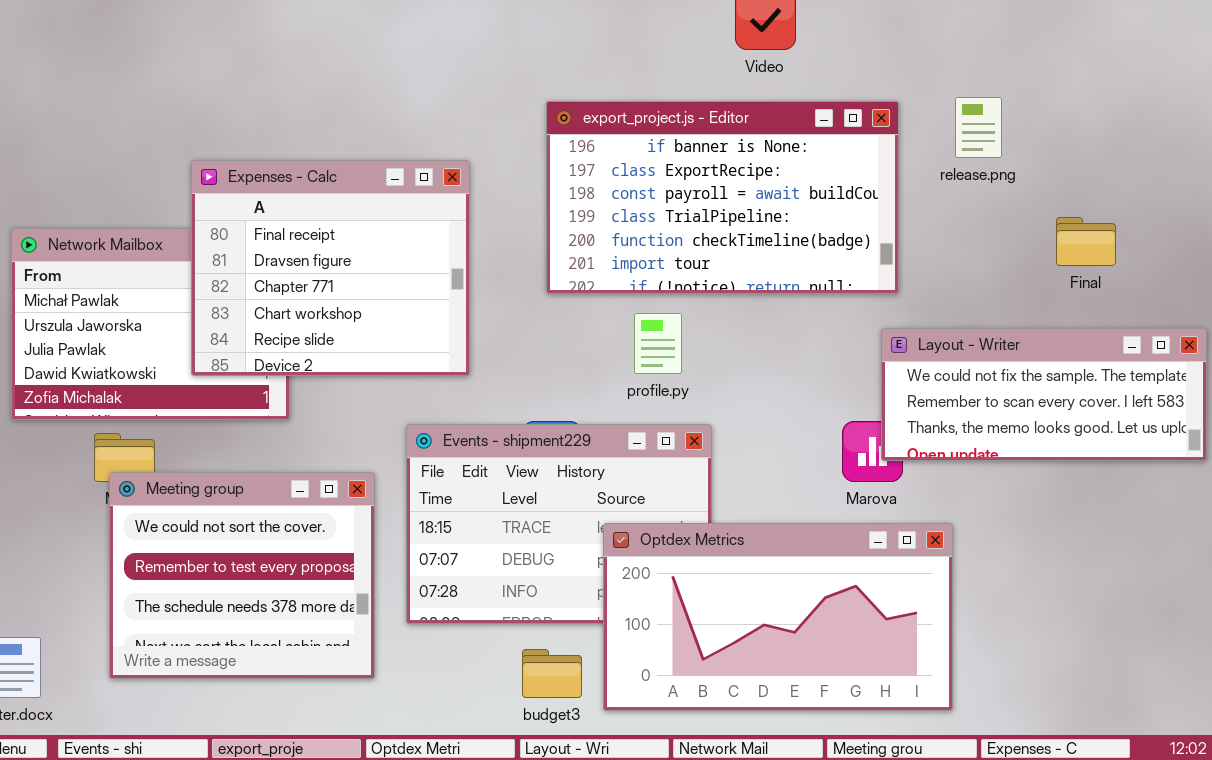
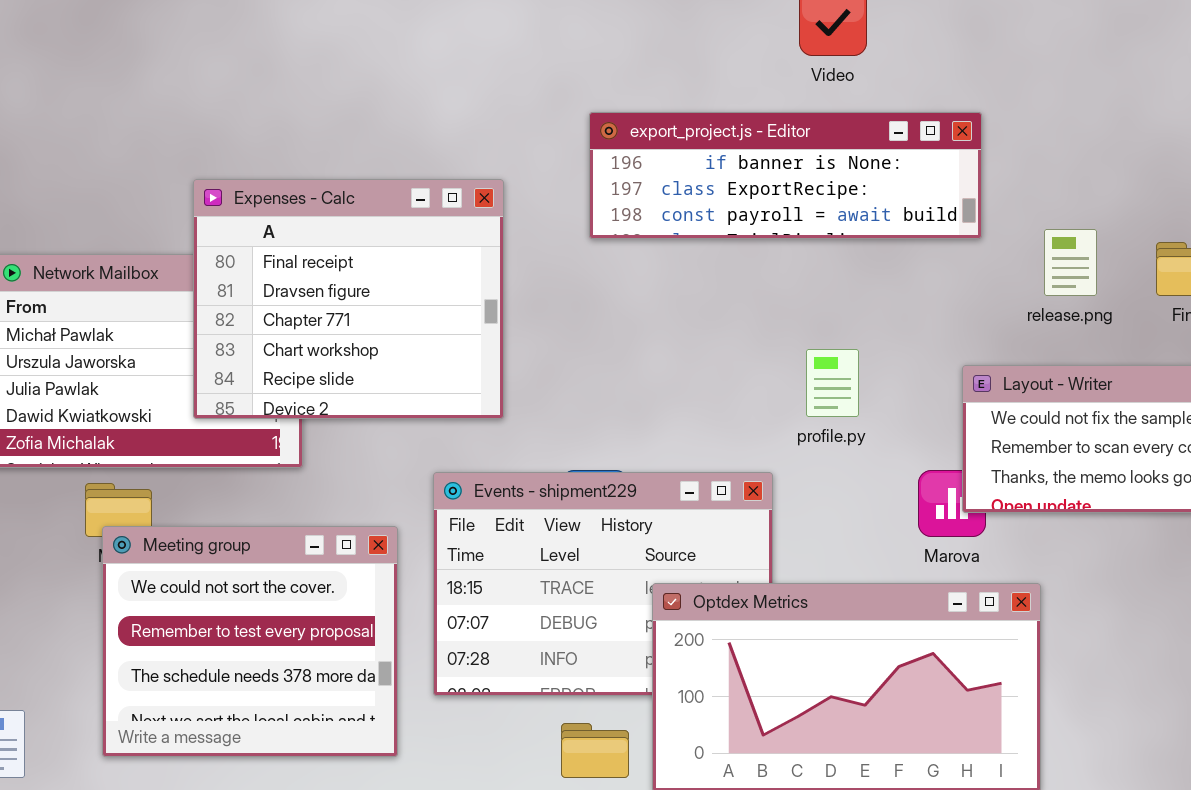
release.png: [955,97,1002,158] -> [1044,229,1097,296], moved
export_project.js - Editor: [546,101,899,294] -> [589,112,982,239], resized
profile.py: [634,313,682,374] -> [806,349,859,417], moved

